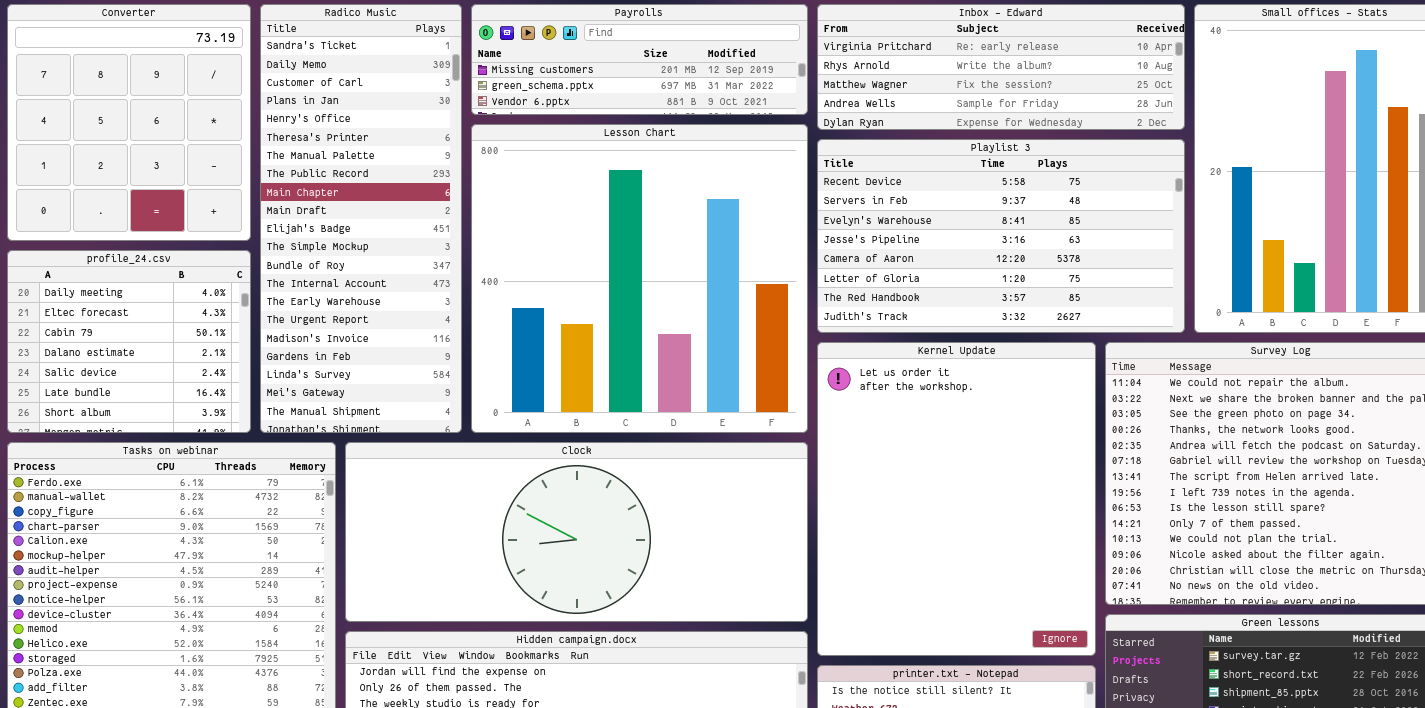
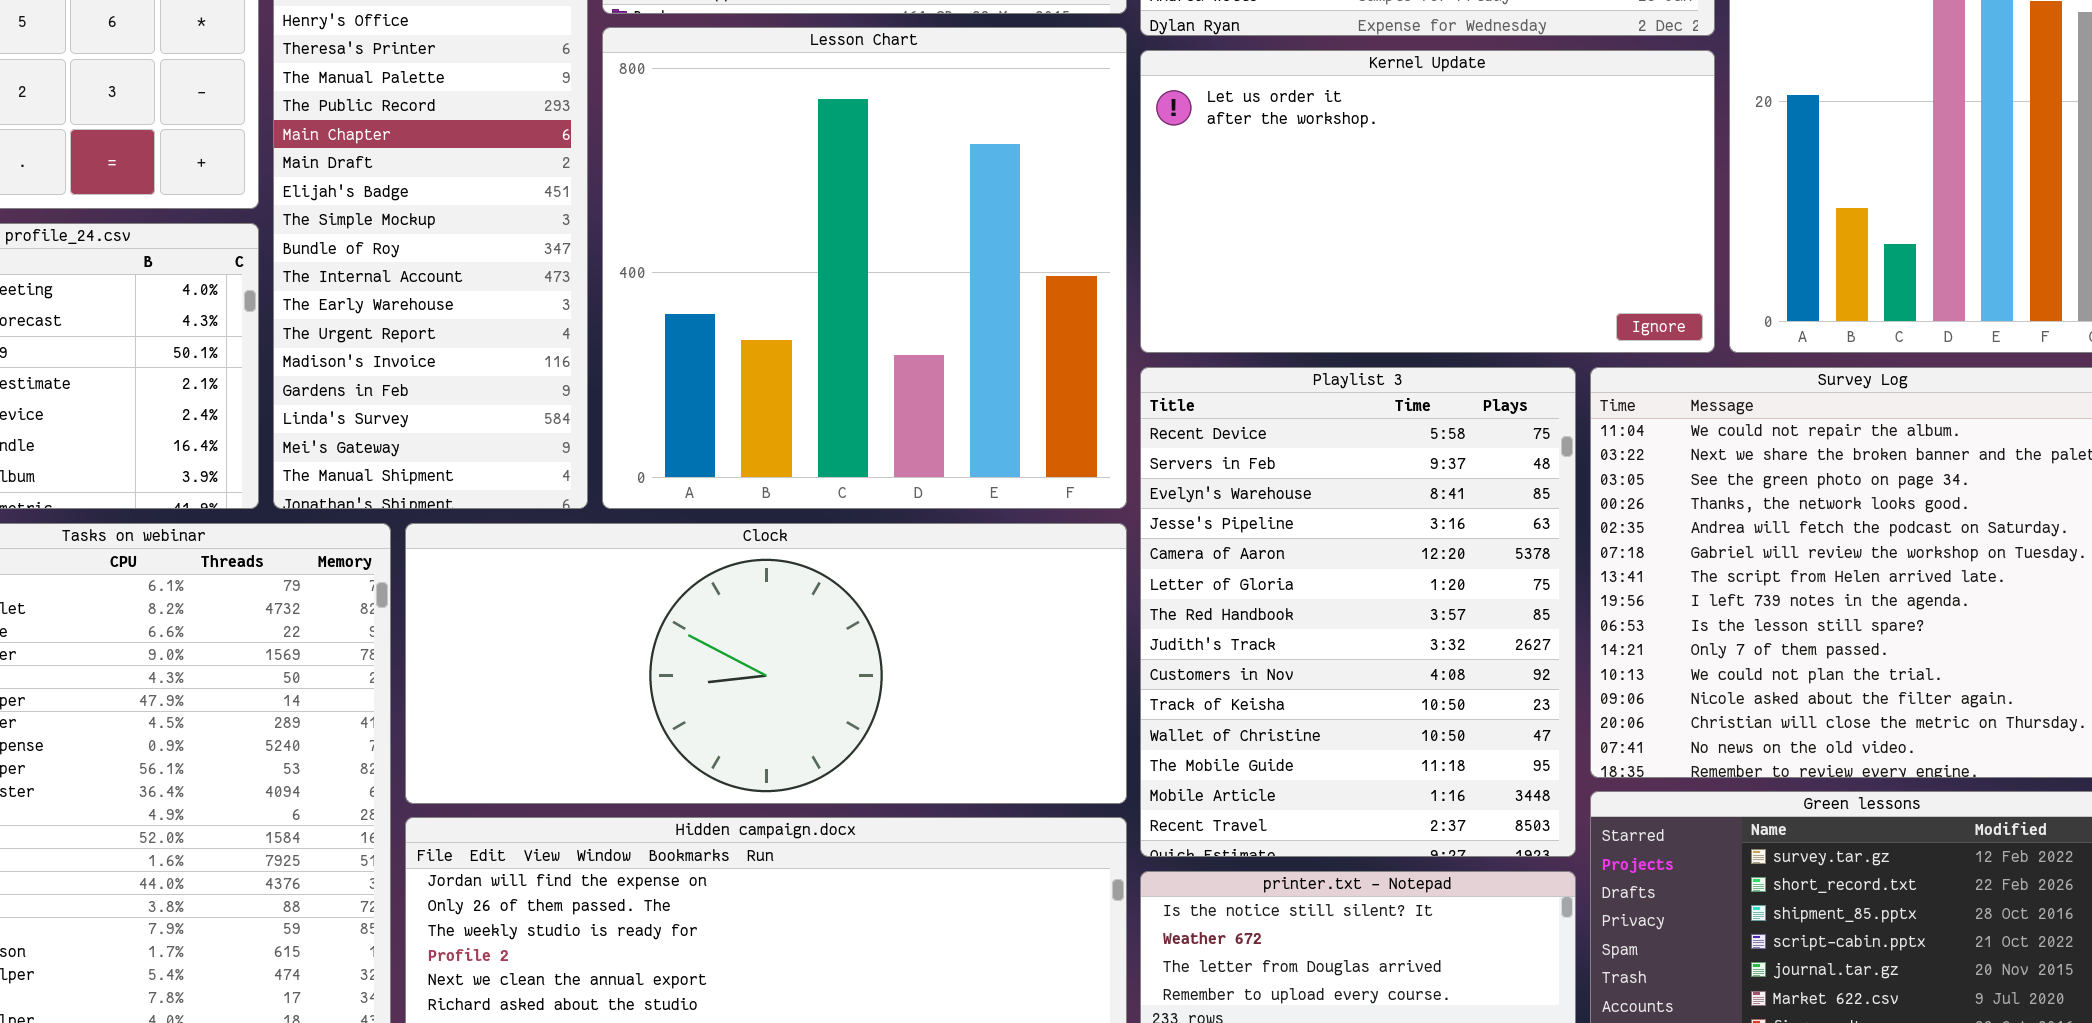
Playlist 3: [817,139,1185,333] -> [1140,367,1576,857], moved, resized
Kernel Update: [817,342,1096,656] -> [1140,50,1715,353], moved, resized

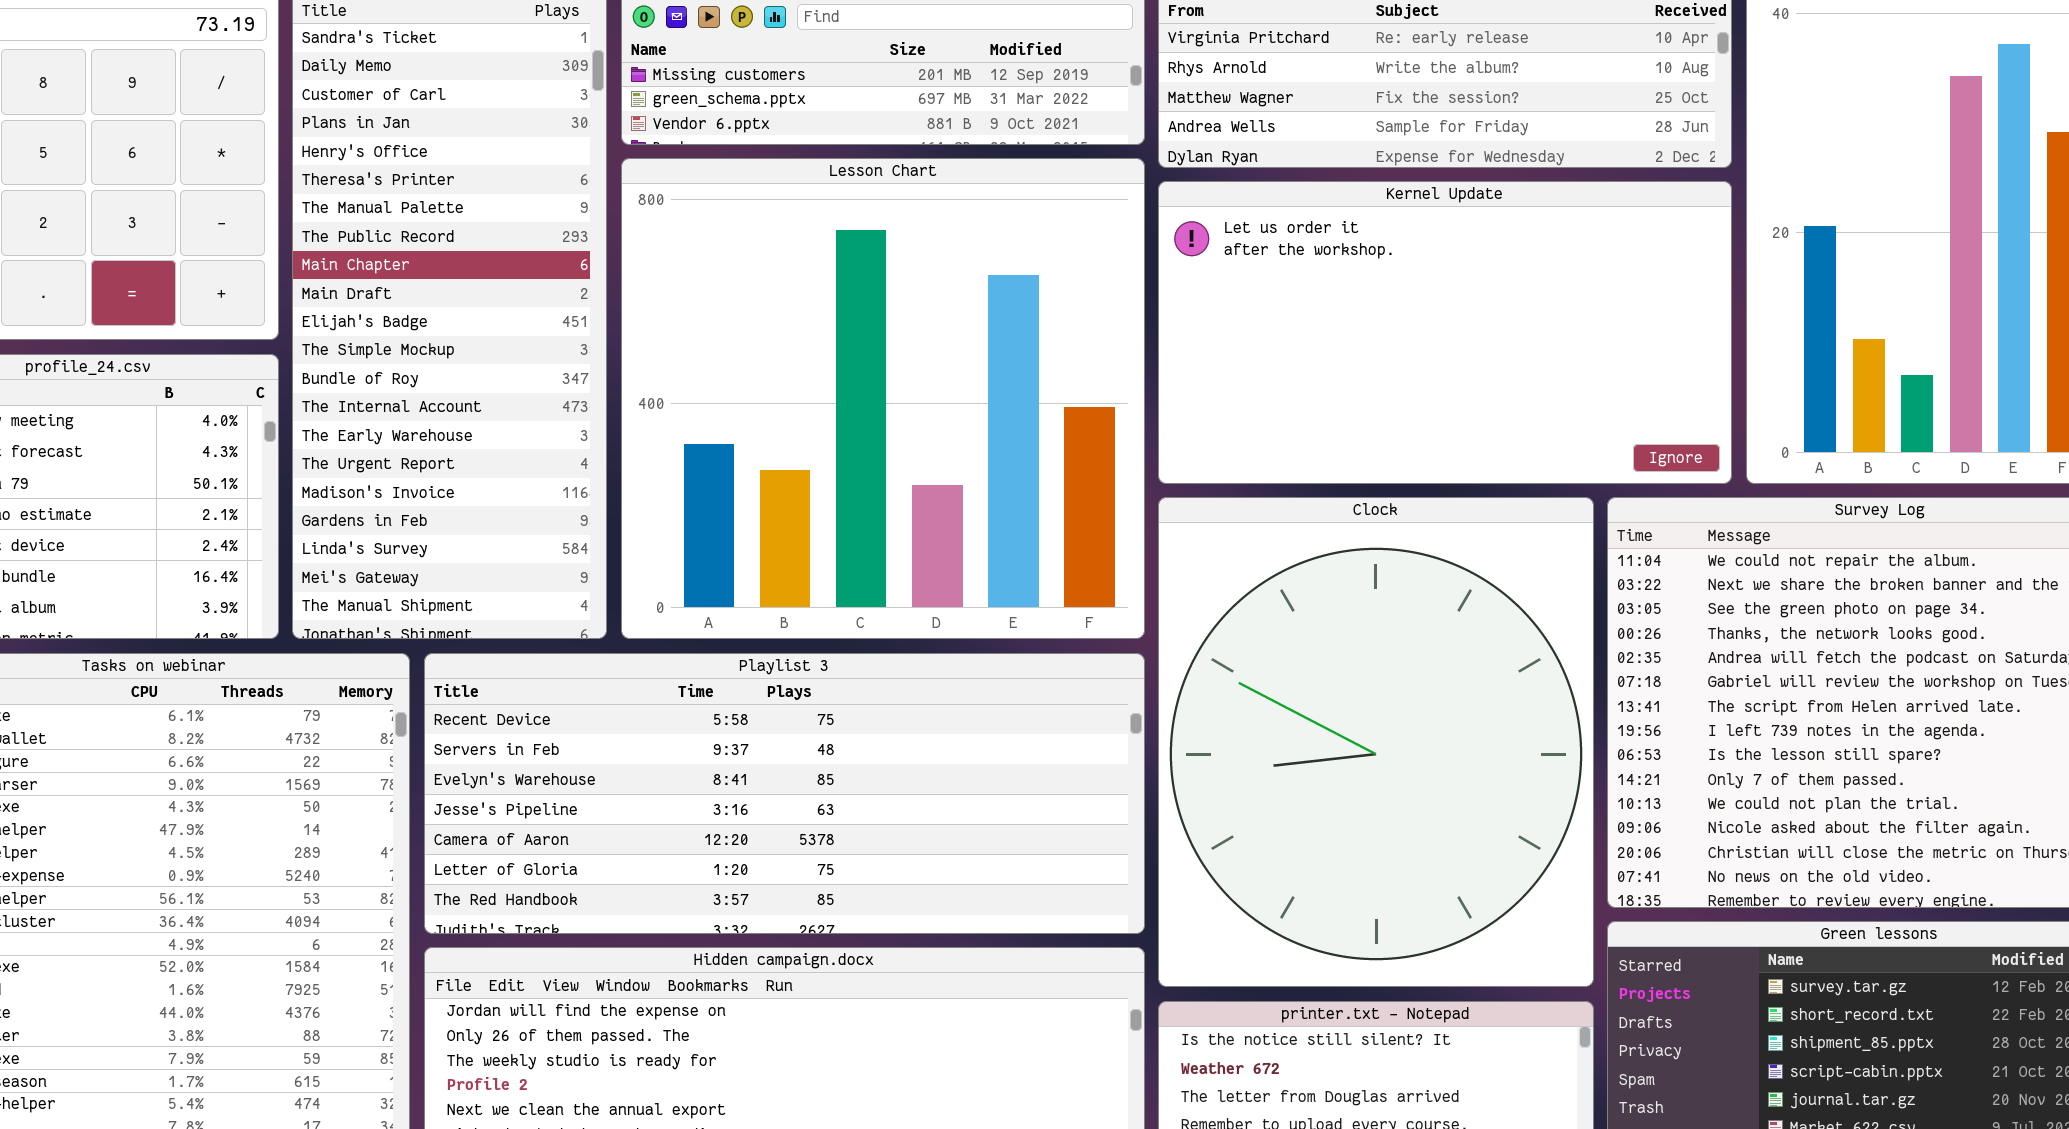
Playlist 3: [1140,367,1576,857] -> [424,653,1145,934], moved, resized
Clock: [405,523,1127,804] -> [1158,497,1594,987], moved, resized

